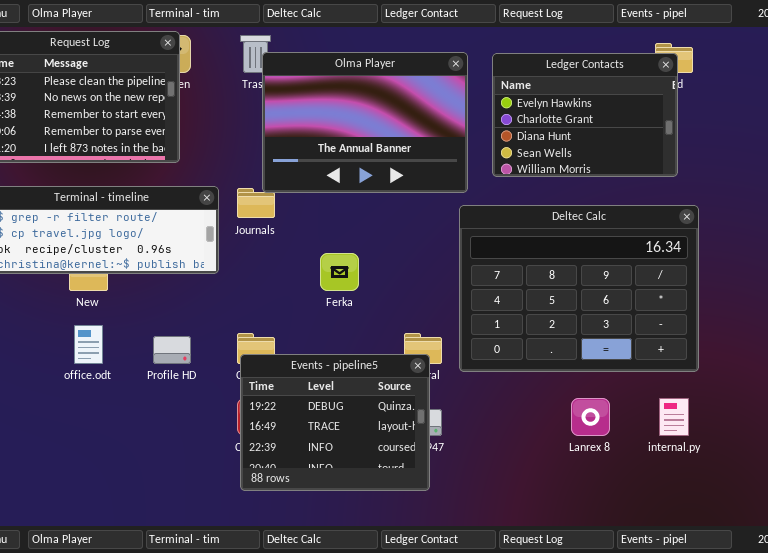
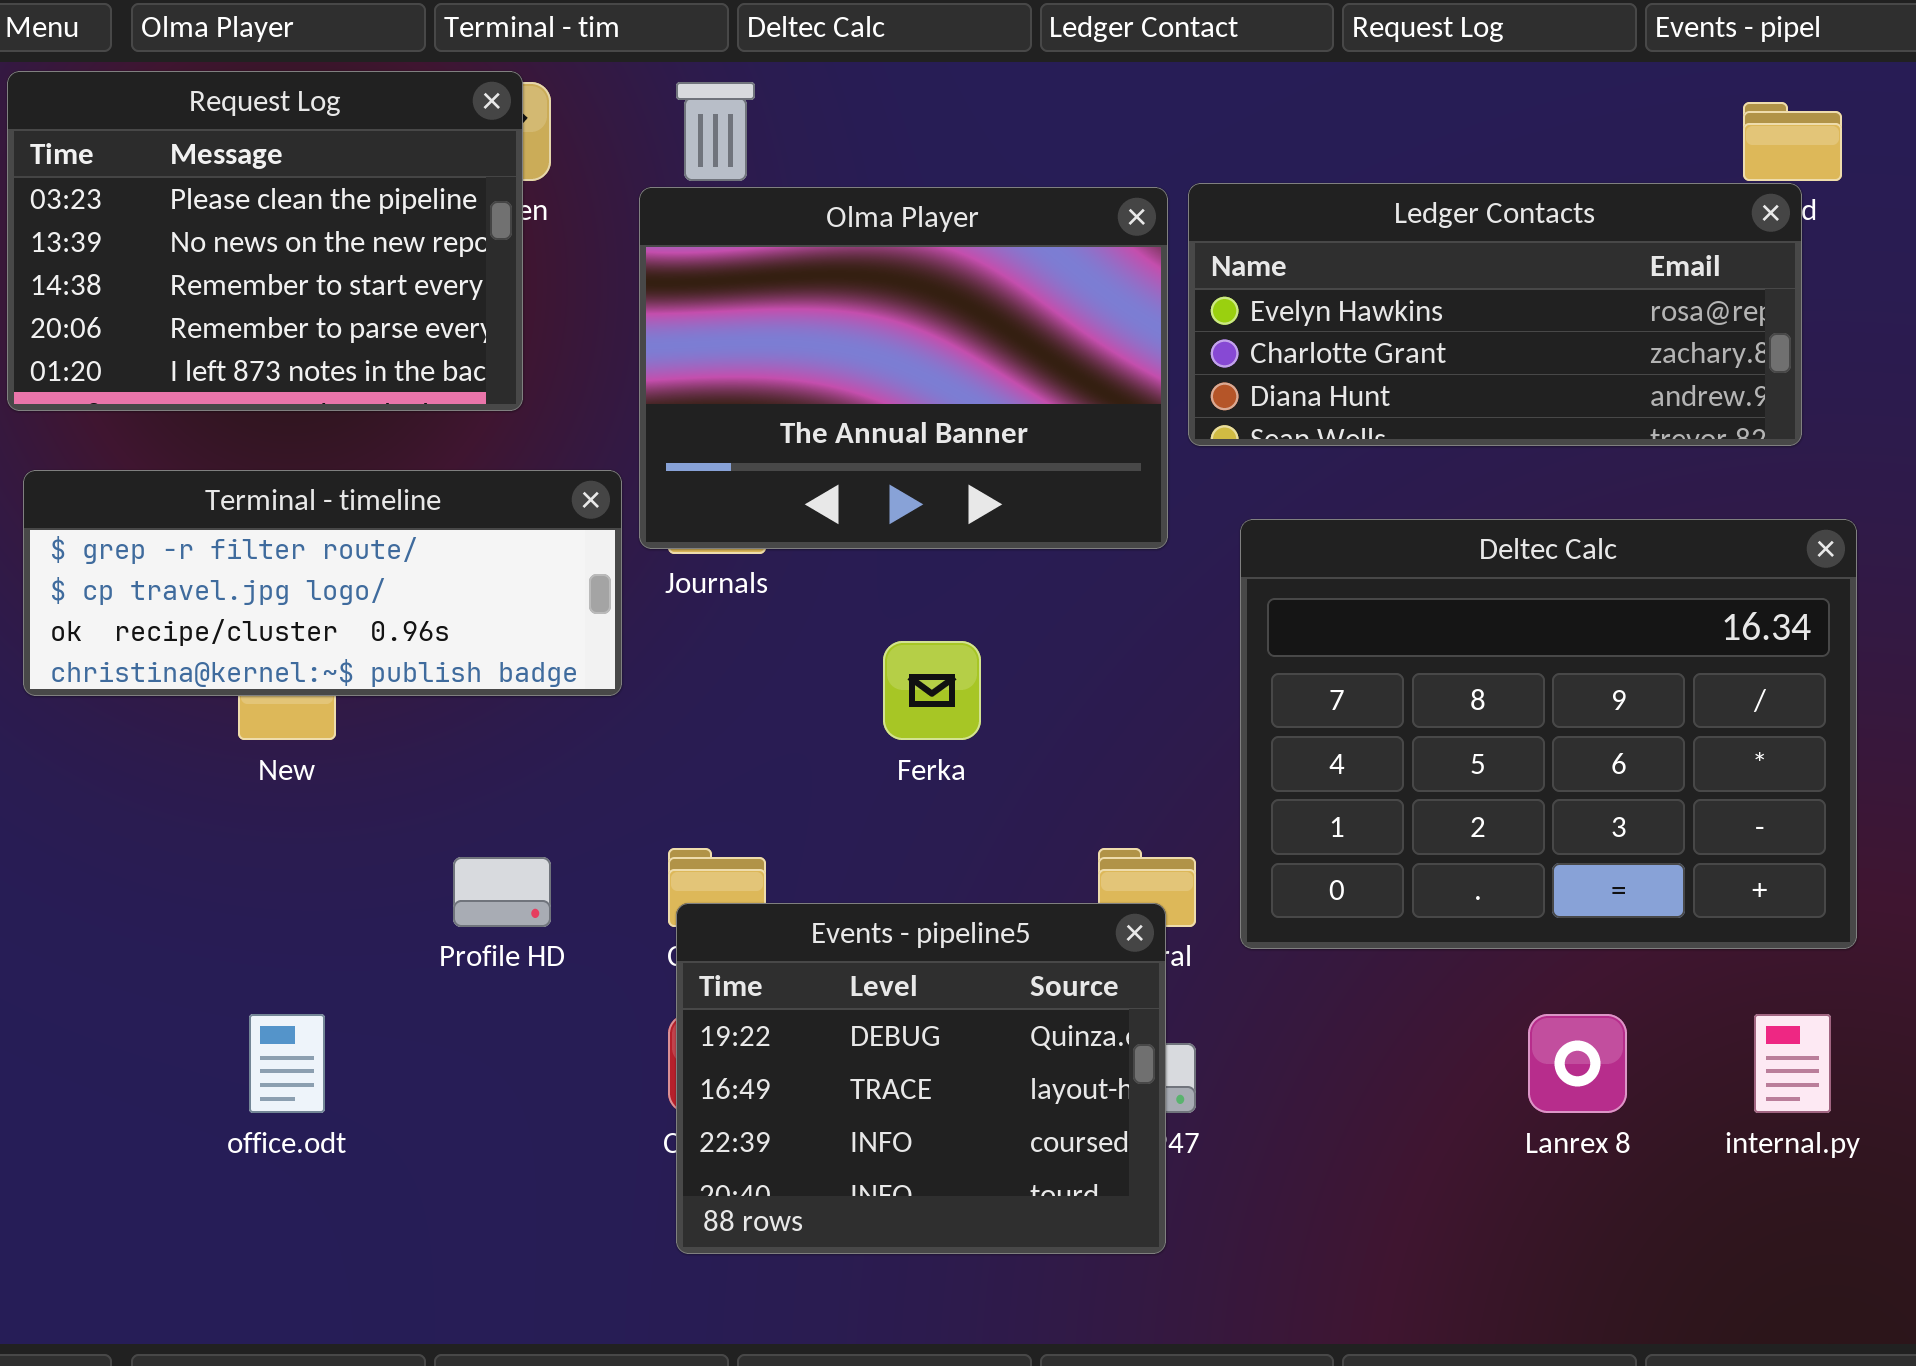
Olma Player: [262,52,468,193] -> [639,187,1168,549], moved
Ledger Contacts: [492,53,678,177] -> [1188,183,1802,446], resized
office.odt: [74,325,103,364] -> [249,1014,325,1113], moved

